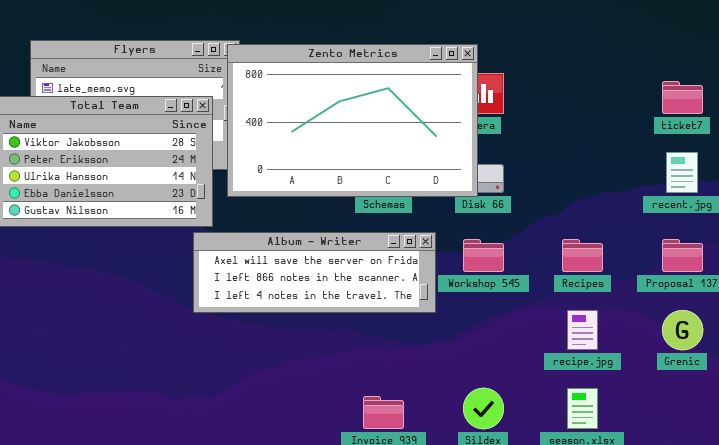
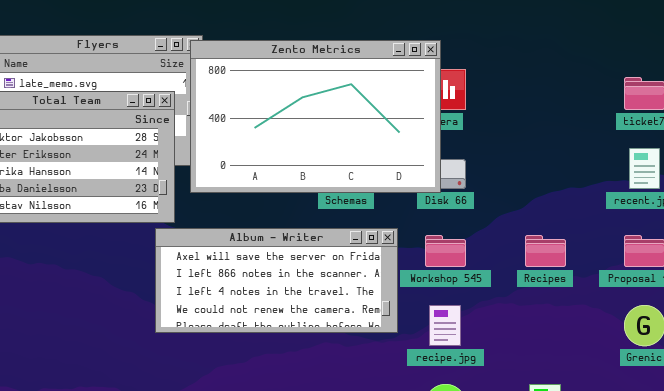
Album - Writer: [193,232,436,313] -> [155,228,398,333], resized
recipe.jpg: [567,310,598,350] -> [429,305,461,346], moved

